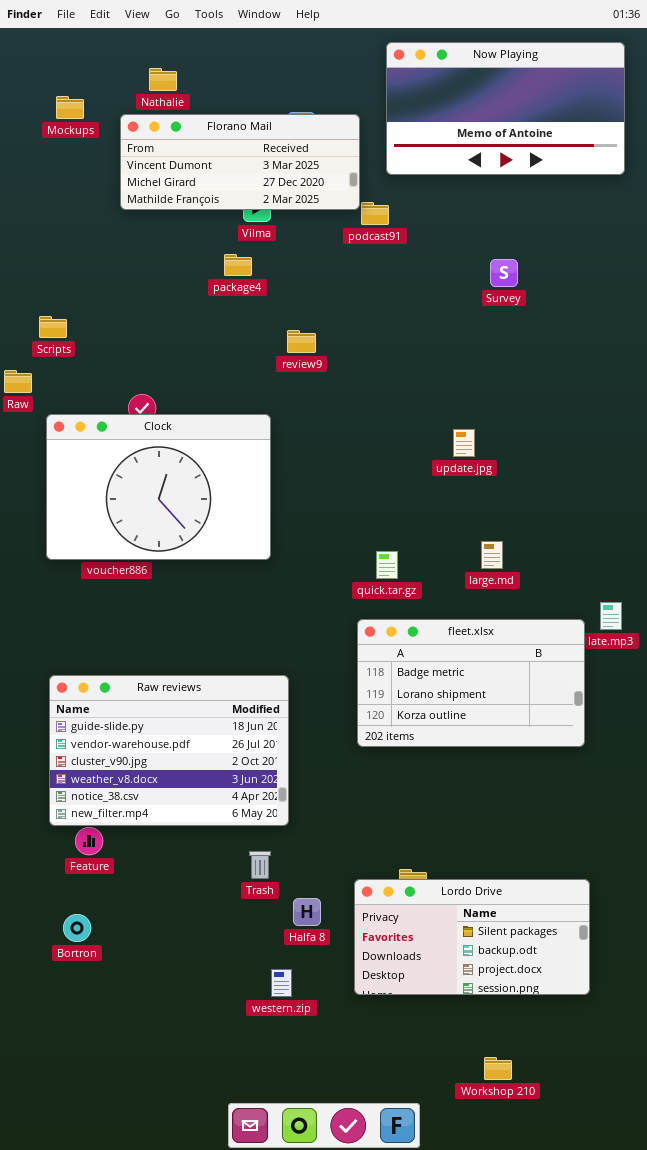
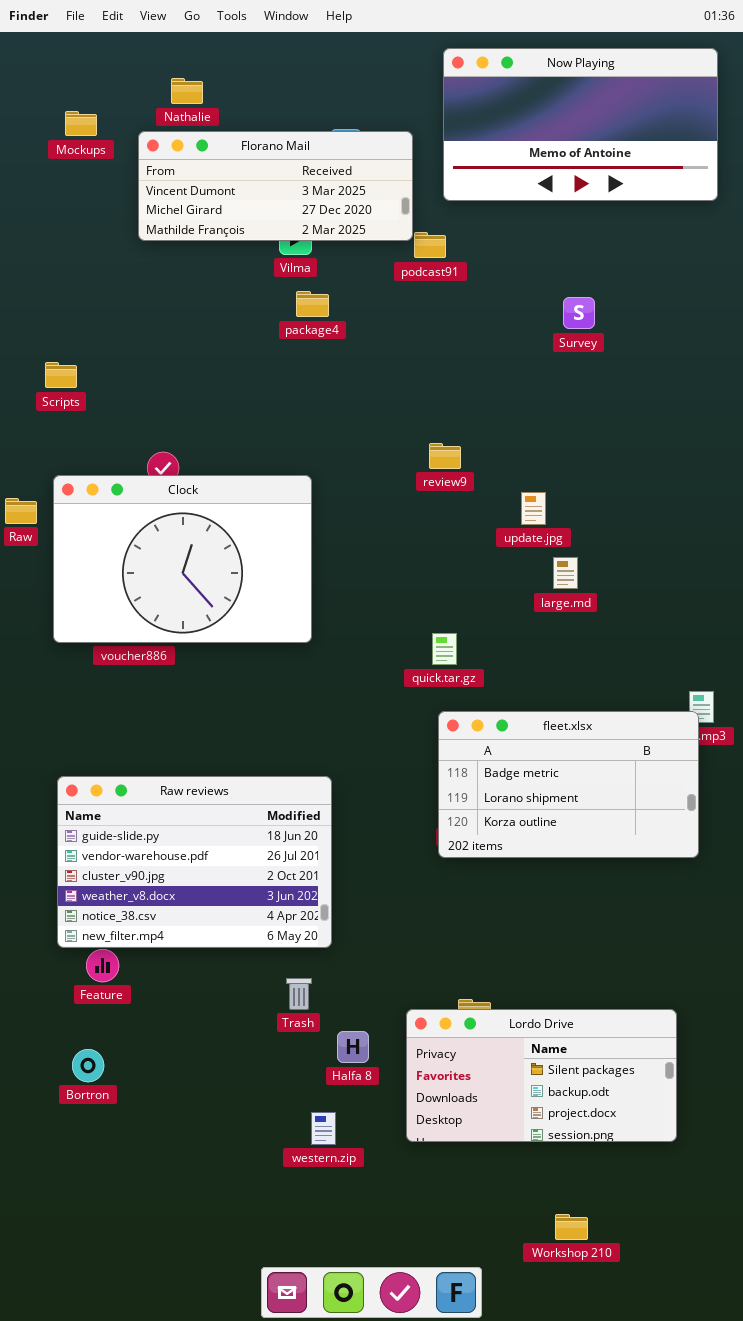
package4: [224,254,252,276] -> [296,291,329,317], moved
review9: [287,330,316,353] -> [429,443,461,469], moved
Raw: [4,370,32,393] -> [5,498,37,524], moved
large.md: [481,541,503,569] -> [553,557,578,589], moved
fleet.xlsx: [357,619,585,747] -> [438,711,699,858], moved

